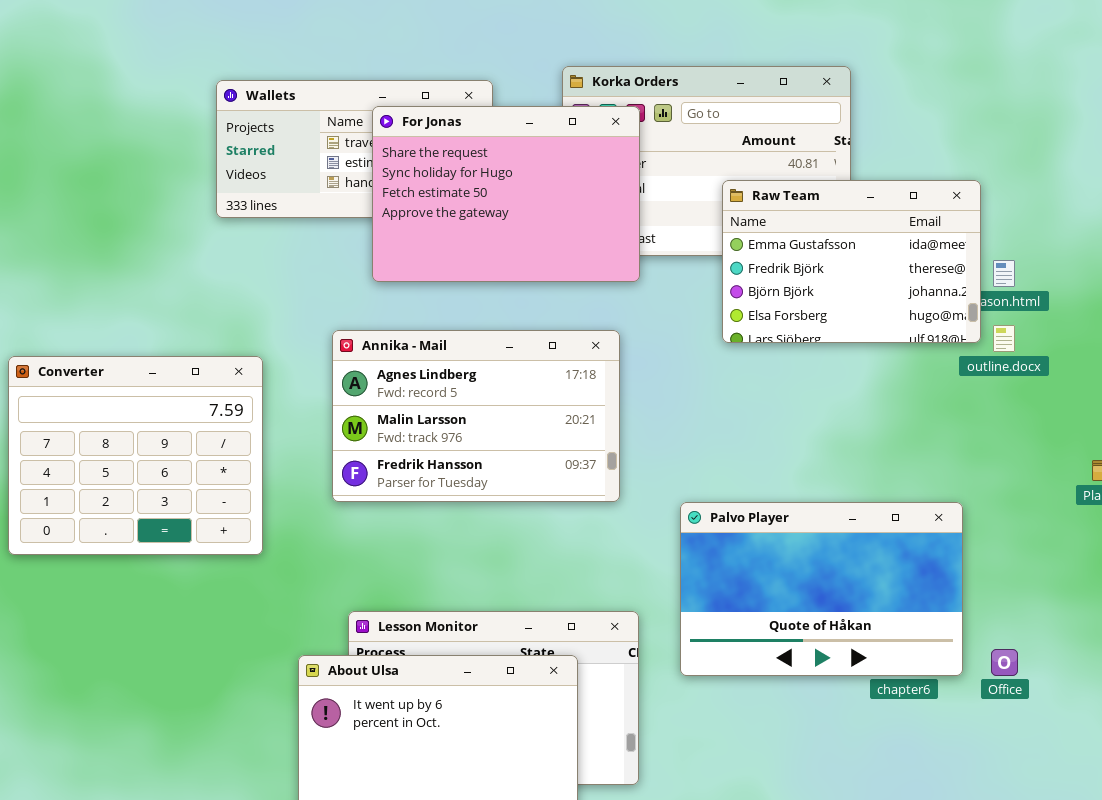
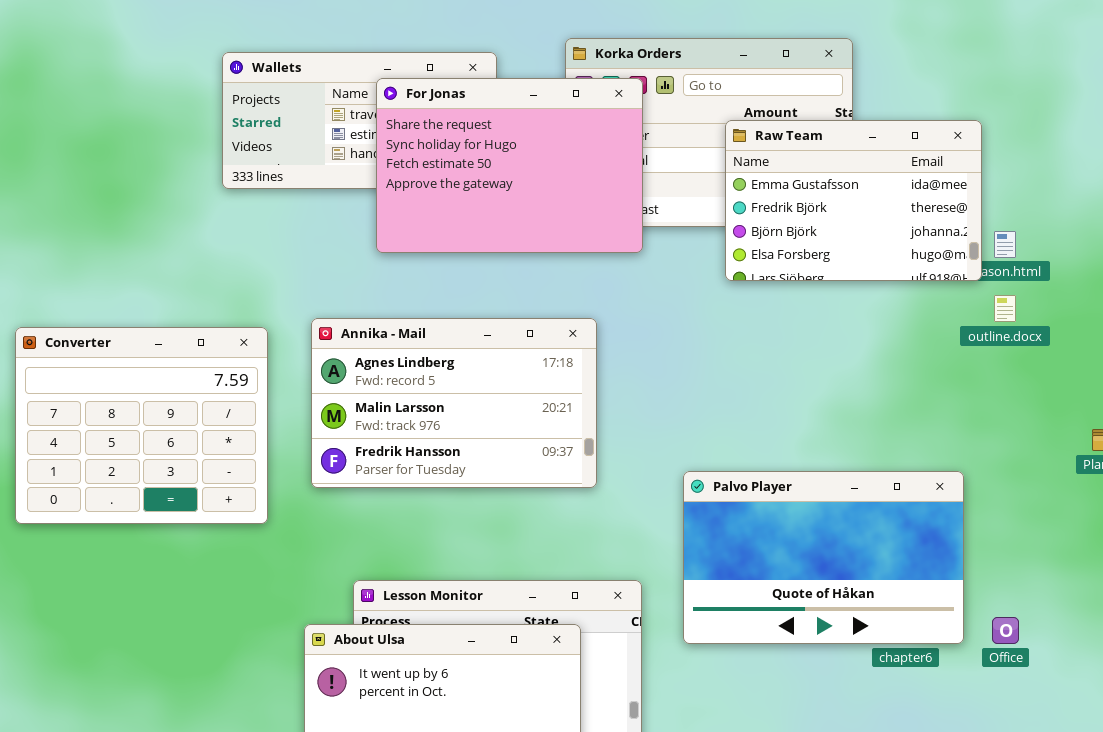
Raw Team: [722,180,981,343] -> [725,120,982,281], moved
Annika - Mail: [332,330,620,502] -> [311,318,597,488], moved

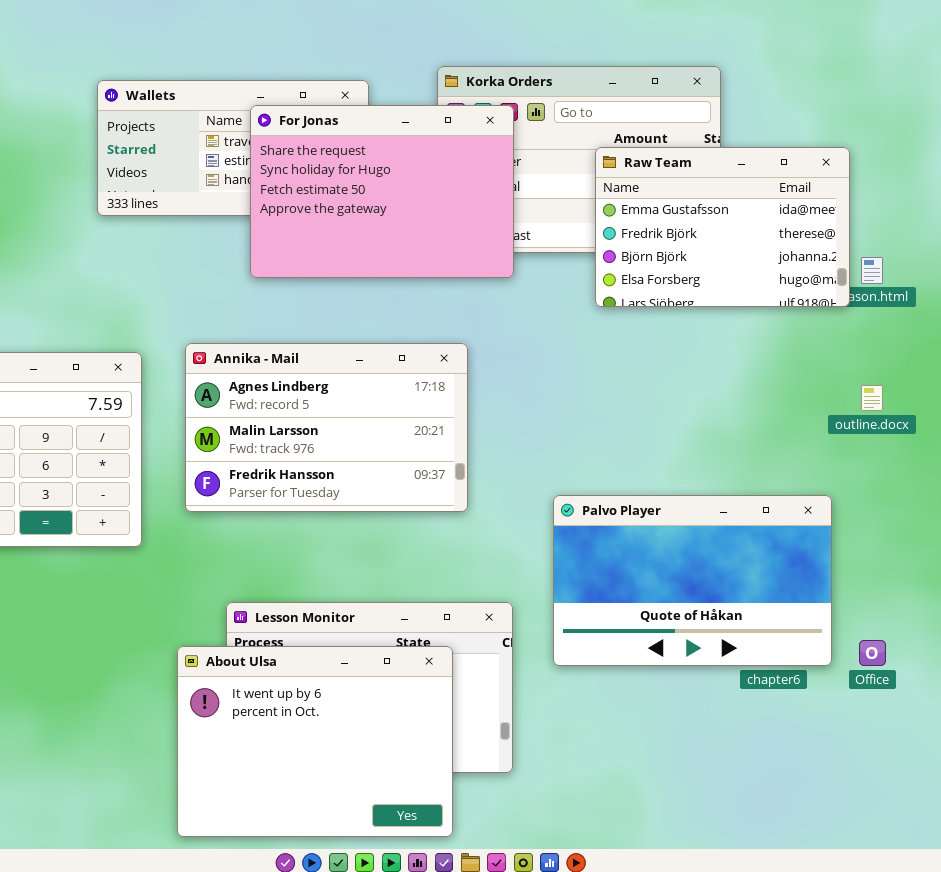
outline.docx: [994,295,1016,322] -> [861,385,883,411], moved

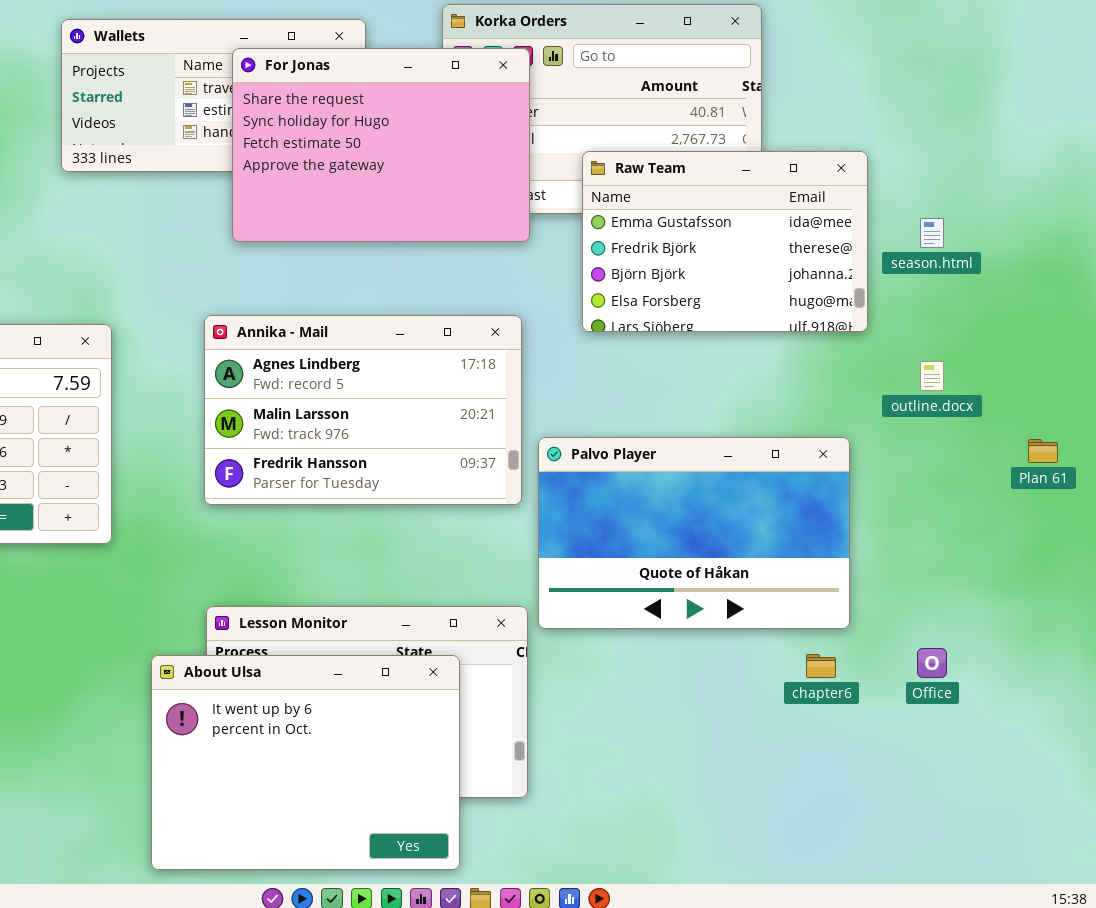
Raw Team: [595,147,850,307] -> [582,151,868,332], moved
Annika - Mail: [185,343,468,512] -> [204,315,522,505], moved
Palvo Player: [553,495,832,666] -> [538,437,850,629], moved

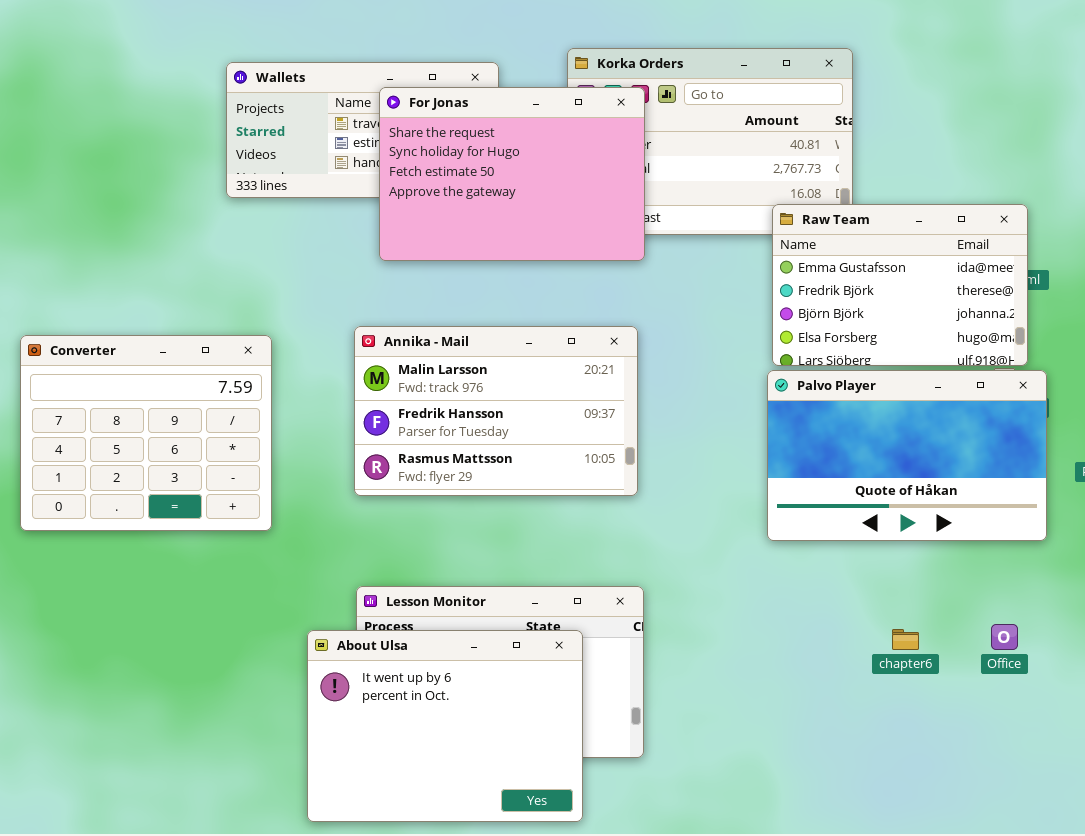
Raw Team: [582,151,868,332] -> [772,204,1028,366], moved
Annika - Mail: [204,315,522,505] -> [354,326,638,496], scrolled down 1 row
Palvo Player: [538,437,850,629] -> [767,370,1047,541], moved

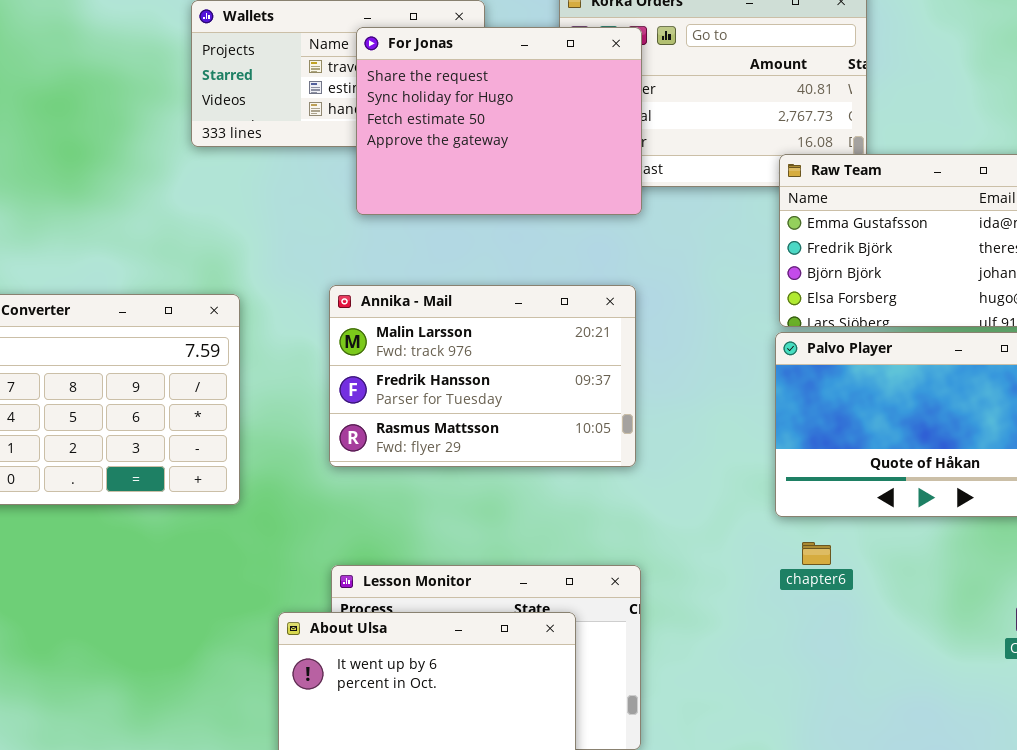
chapter6: [892,629,919,650] -> [802,542,831,565], moved

